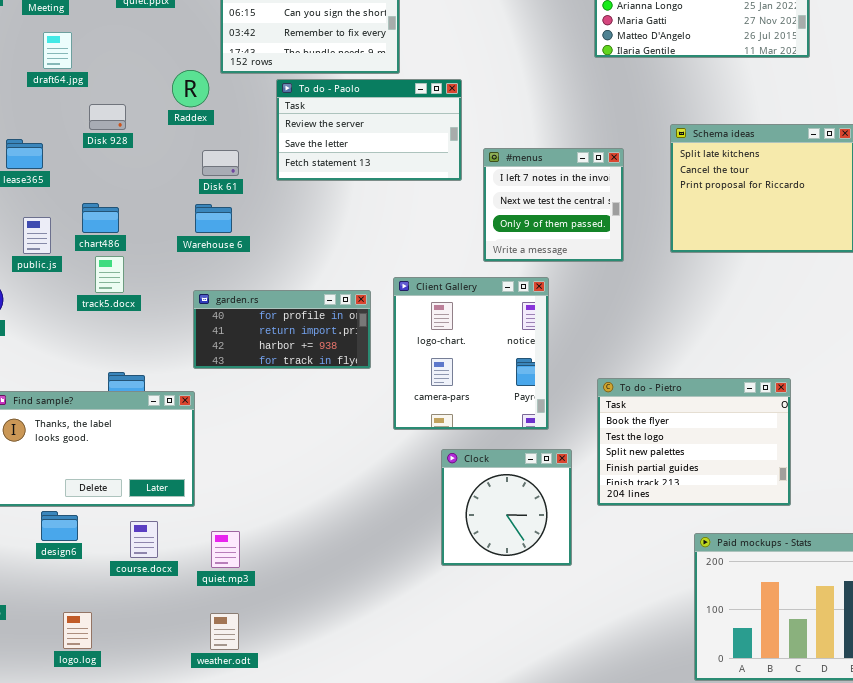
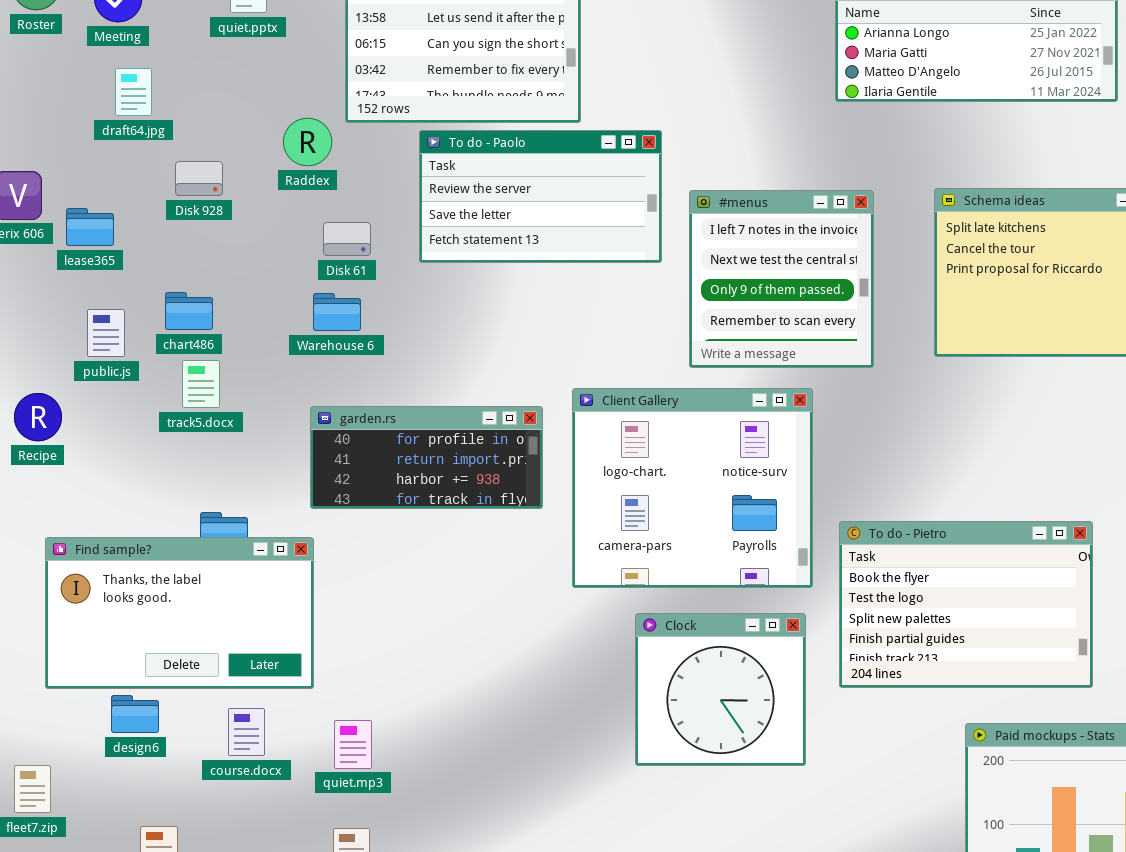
#menus: [483,148,624,262] -> [689,190,874,368], resized
Client Gallery: [393,277,549,430] -> [572,388,813,588], resized

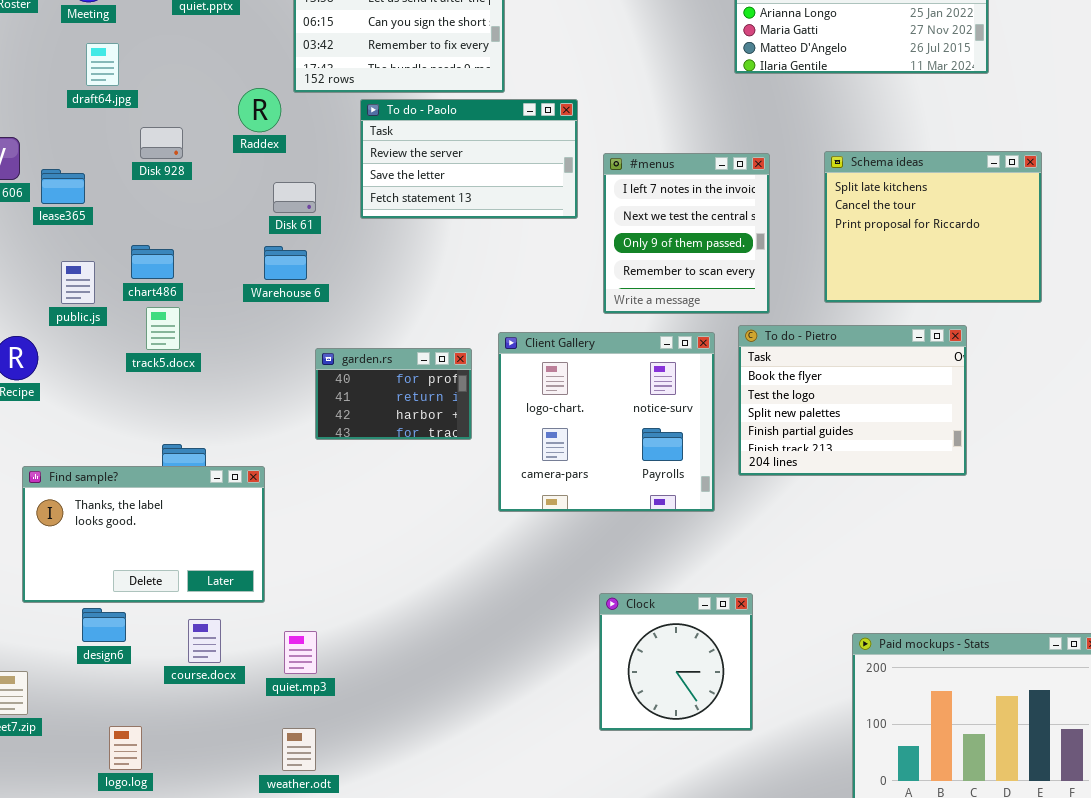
garden.rs: [310,406,543,509] -> [315,348,472,440], resized
To do - Pietro: [839,521,1093,688] -> [738,325,967,476], moved
Clock: [635,613,806,766] -> [599,593,753,731], moved

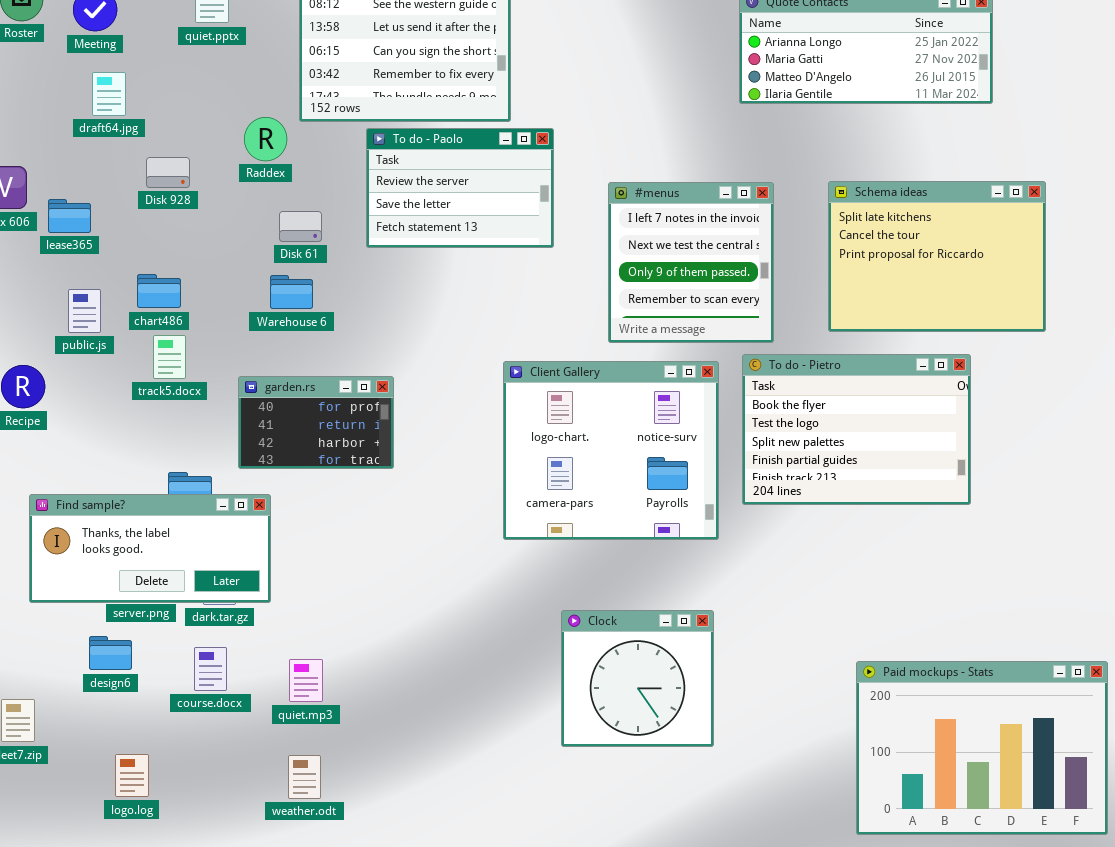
To do - Paolo: [360,99,578,219] -> [366,128,554,248], resized
garden.rs: [315,348,472,440] -> [238,376,394,469], moved
Find sample?: [22,466,265,603] -> [29,494,271,603], resized
Clock: [599,593,753,731] -> [561,610,714,747], moved

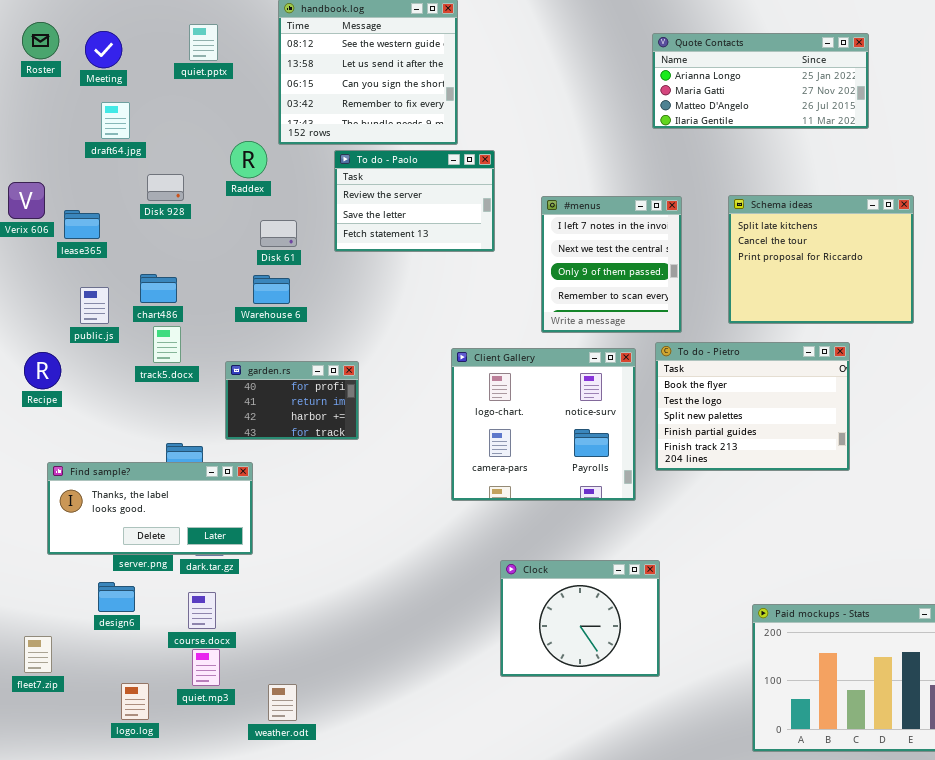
Clock: [561,610,714,747] -> [500,560,660,677], resized
quiet.mp3: [289,659,323,702] -> [192,649,220,686], moved

